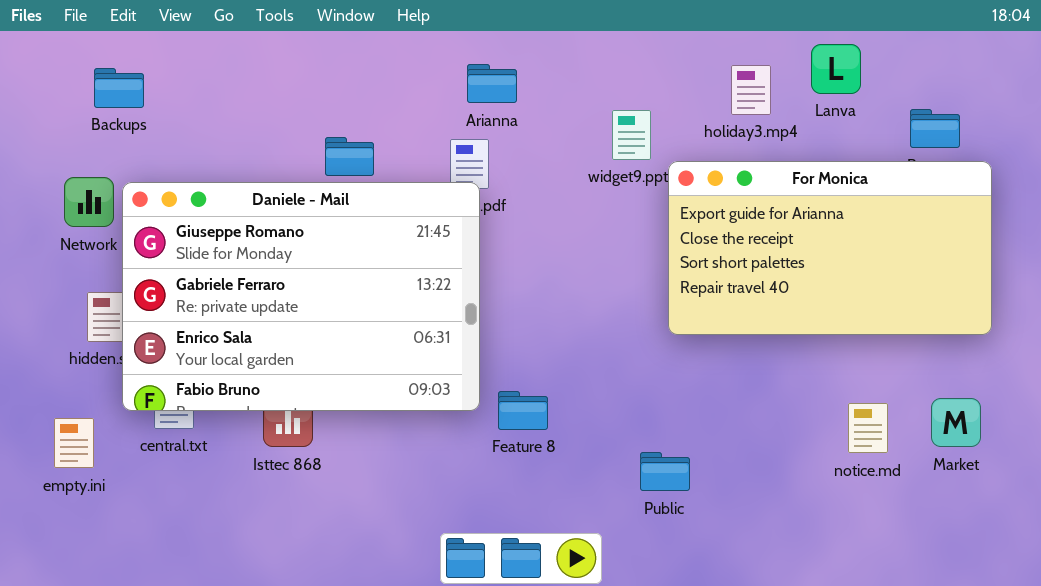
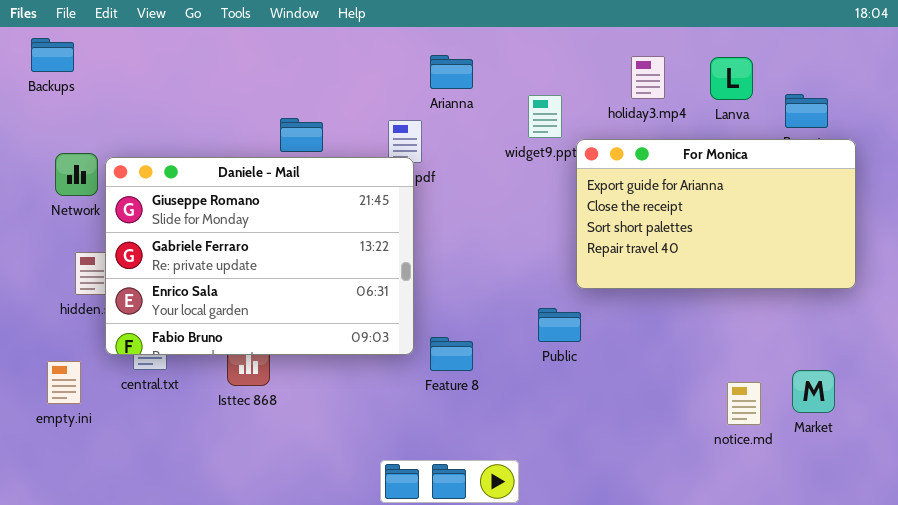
Lanva: [811,44,861,94] -> [710,57,753,100], moved
Arianna: [467,64,517,103] -> [430,55,473,89], moved
Backups: [94,68,144,108] -> [31,38,74,72], moved
Market: [931,398,981,447] -> [792,370,835,413], moved
notice.md: [848,403,888,453] -> [727,382,761,425], moved
Public: [640,452,690,491] -> [538,308,581,342], moved

